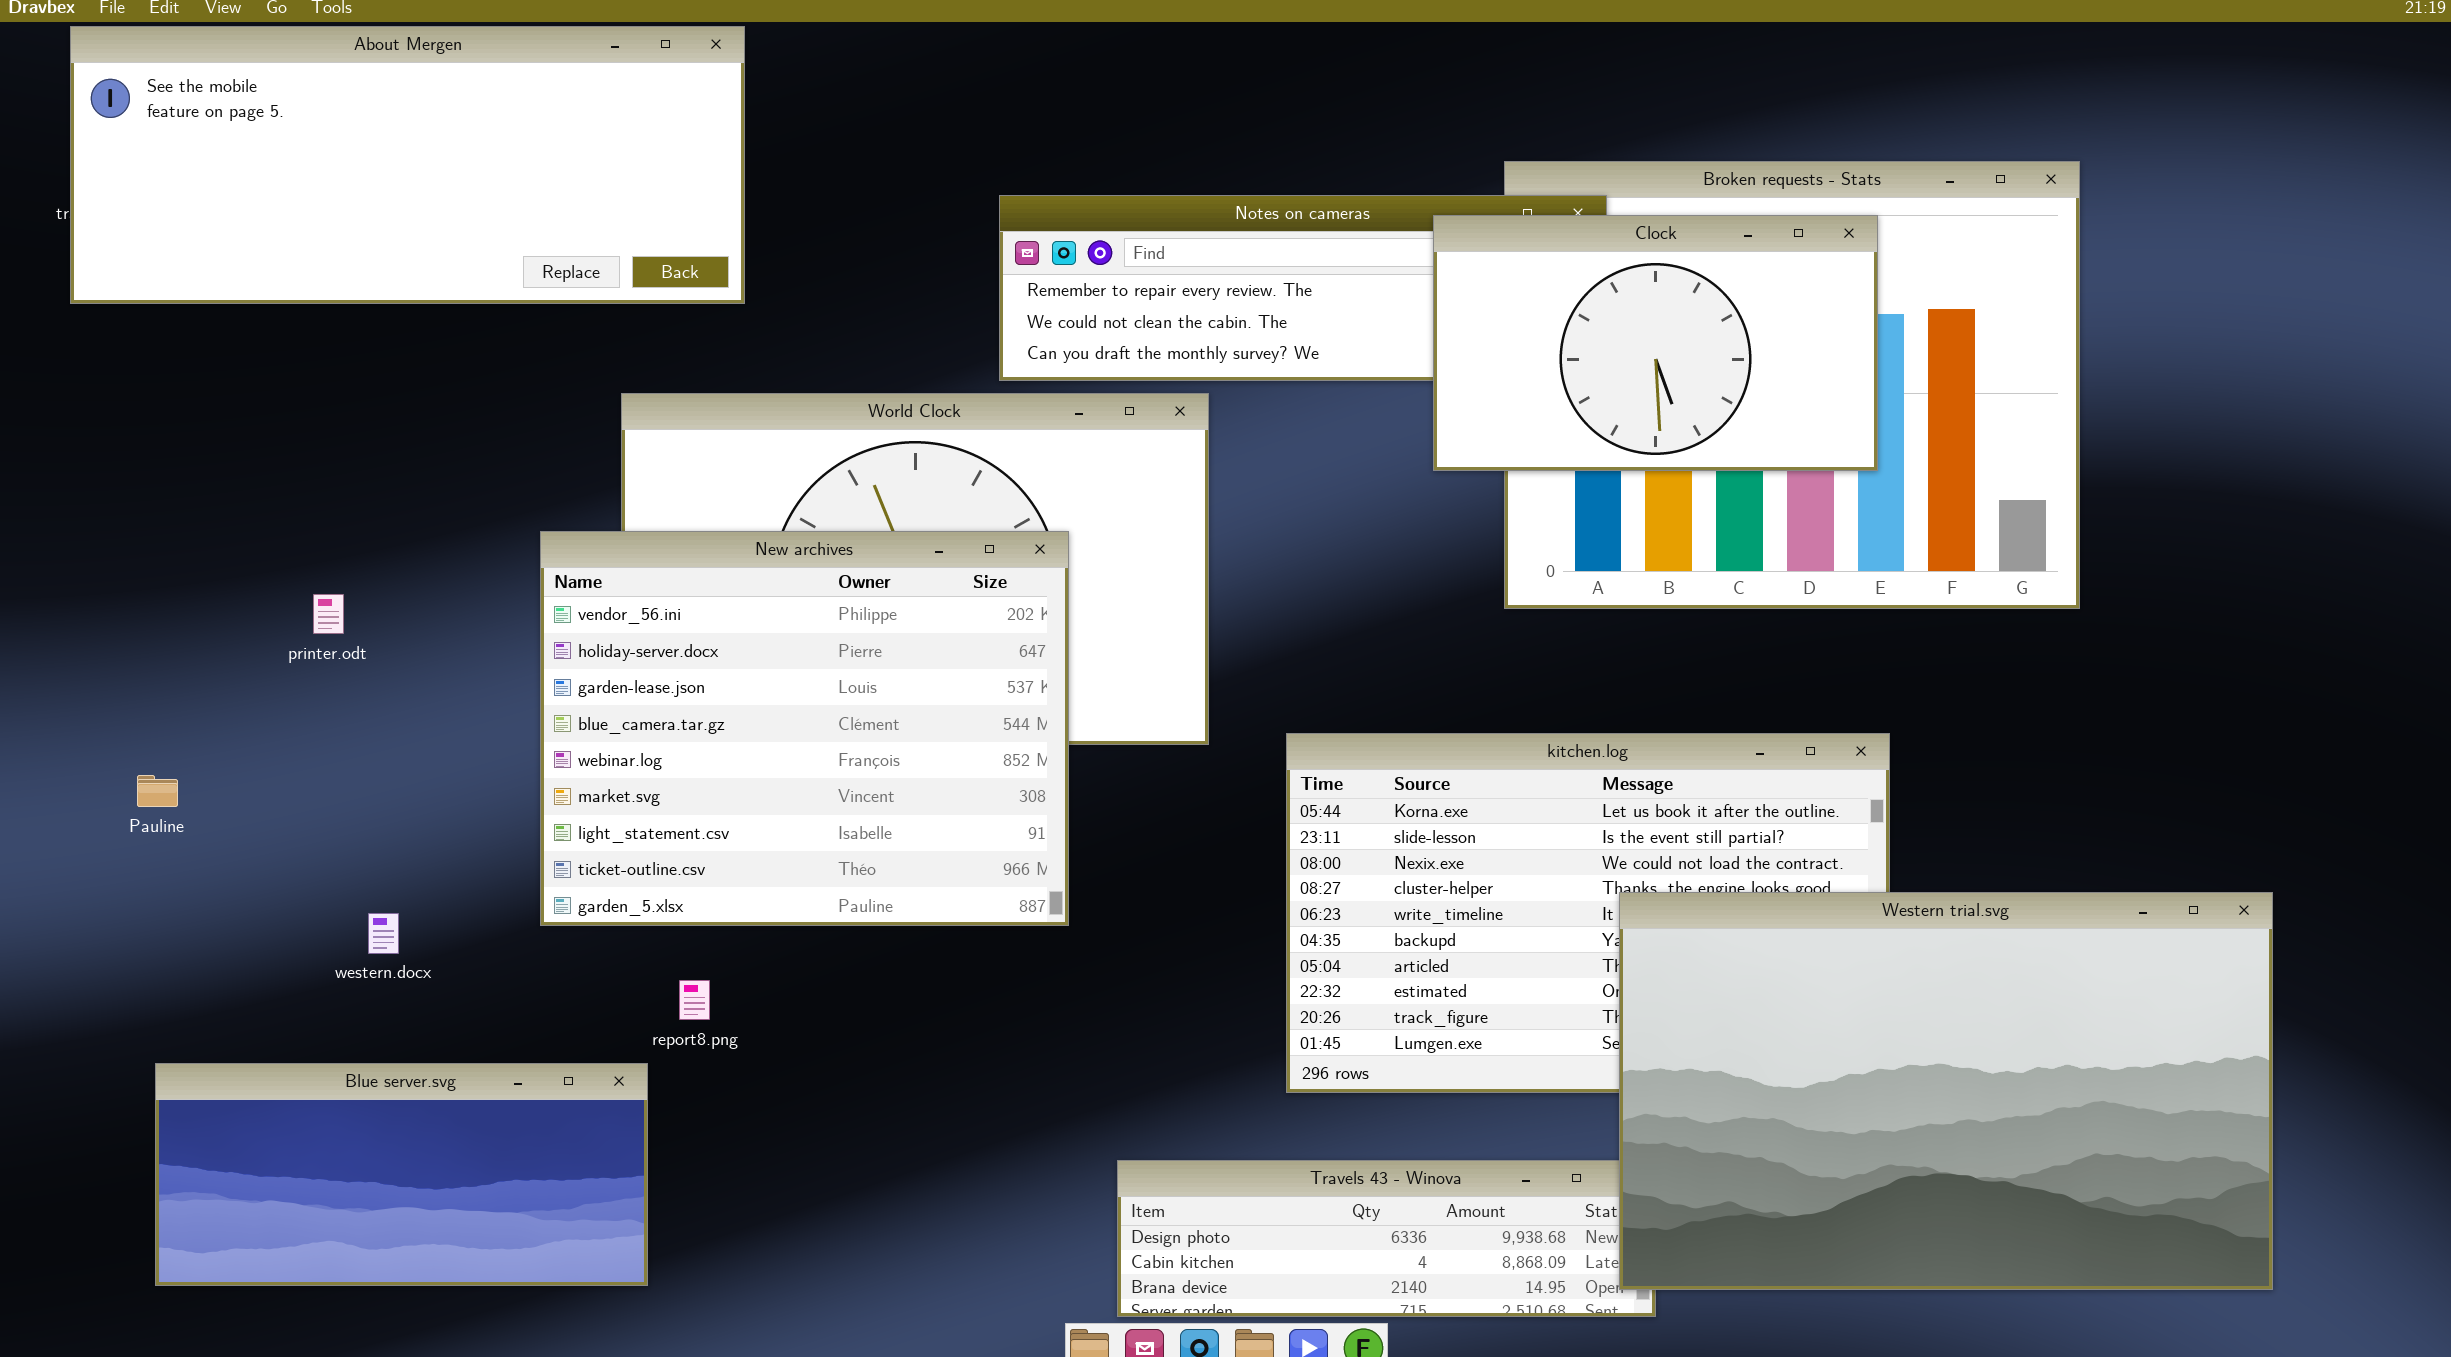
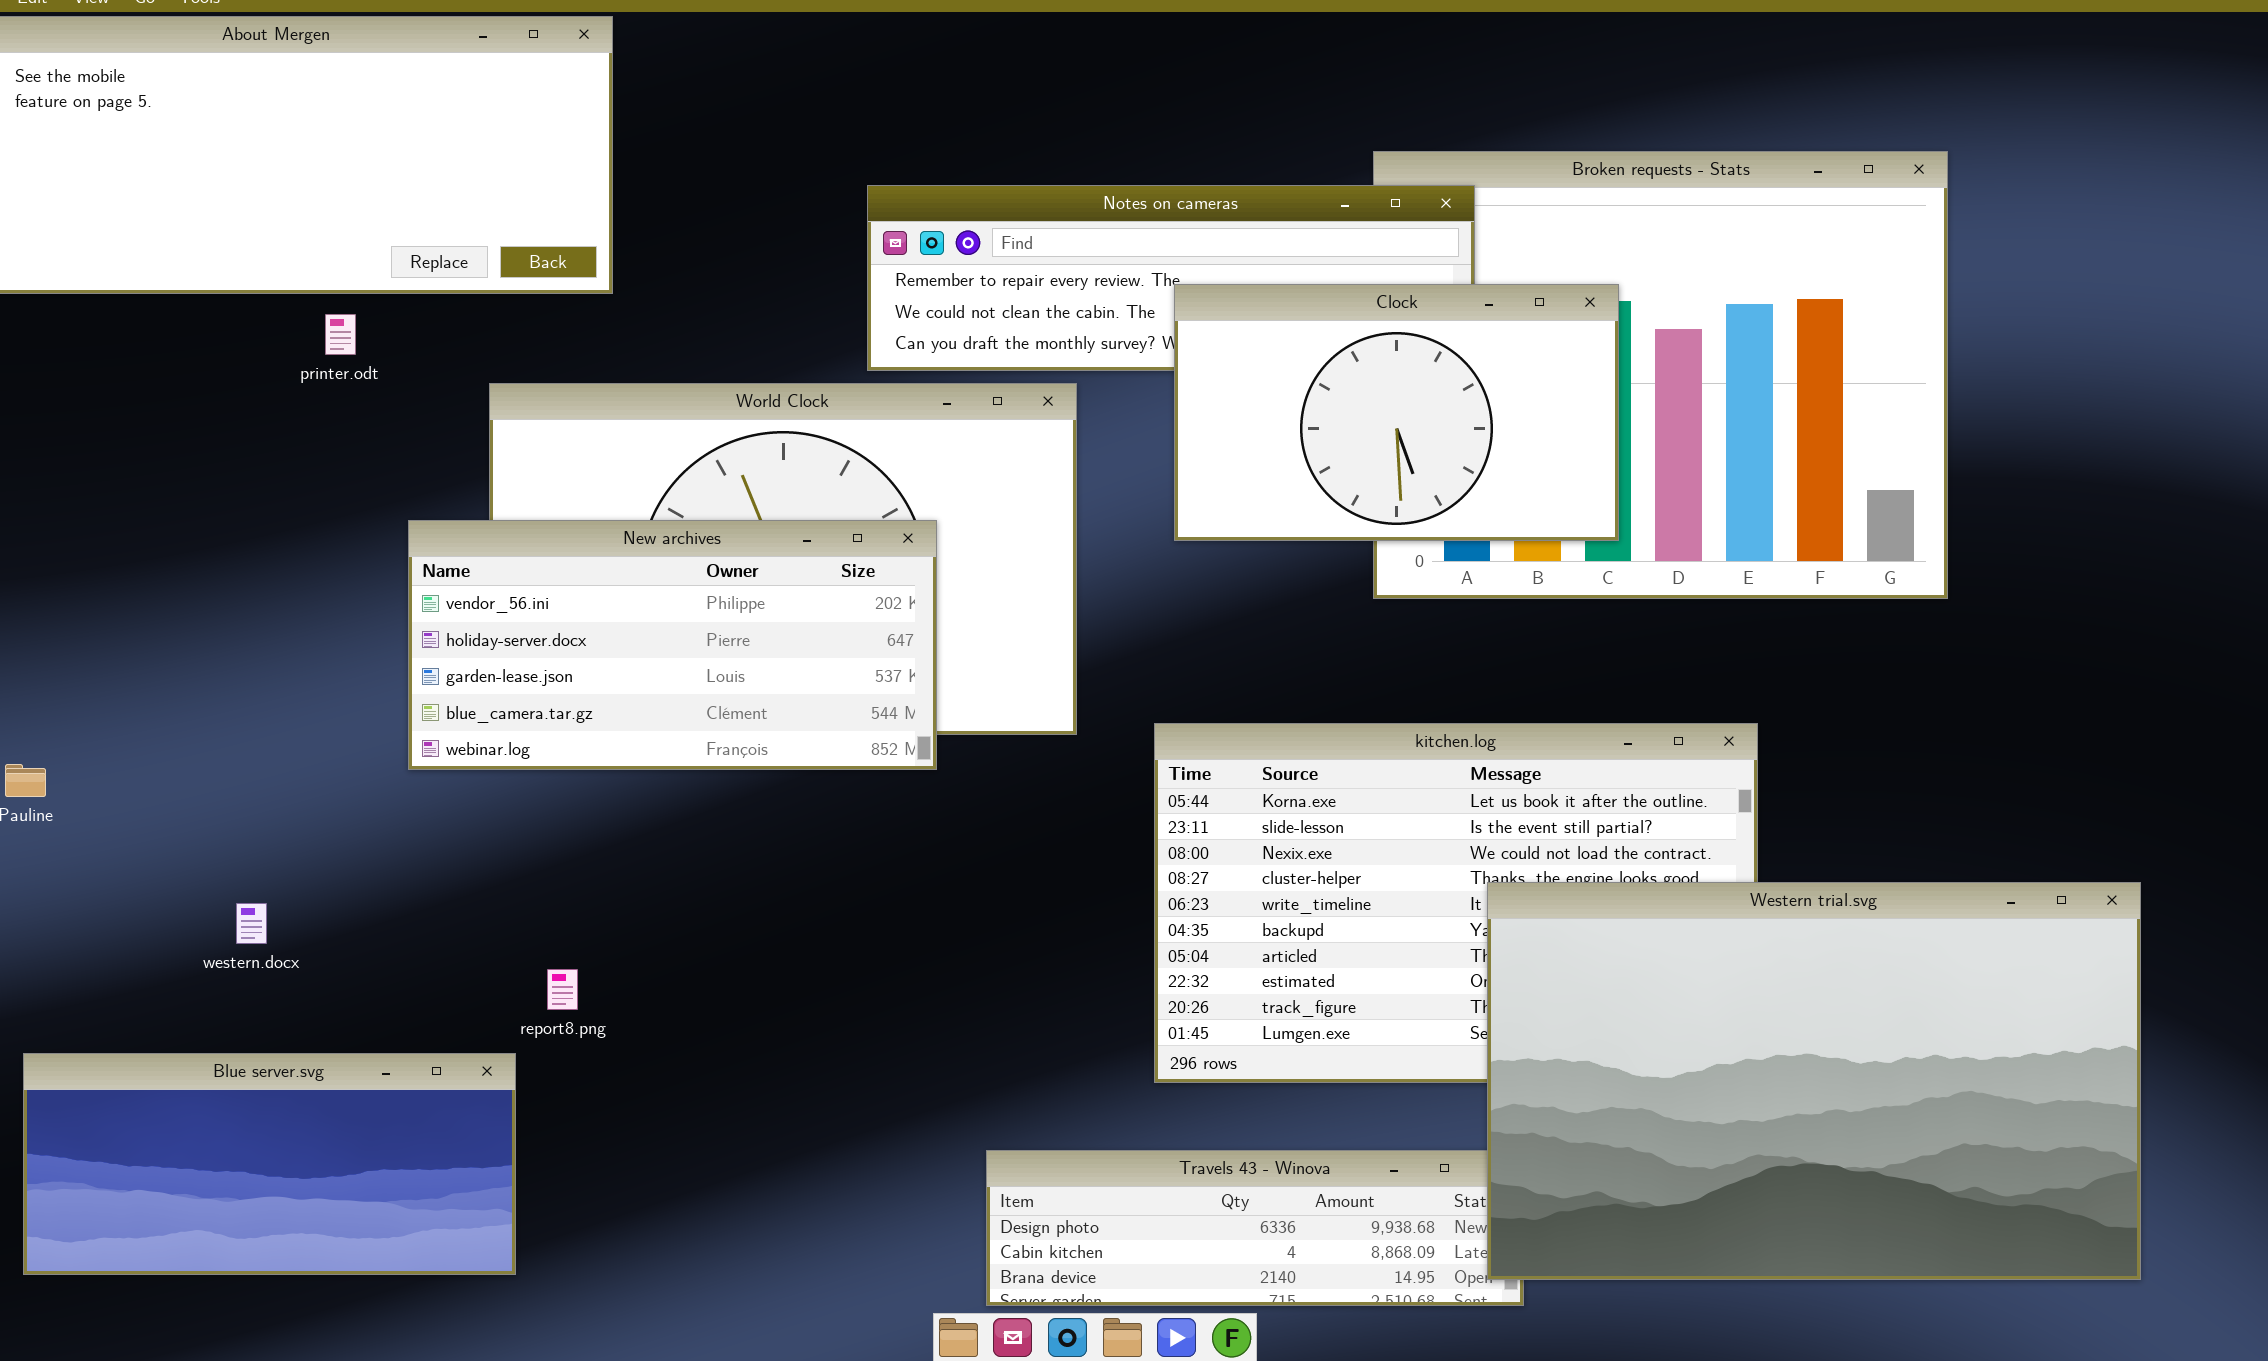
Clock: [1433,215,1878,471] -> [1174,284,1619,541], moved
New archives: [540,531,1069,926] -> [408,520,937,770], resized
printer.odt: [313,594,344,634] -> [325,314,356,355], moved

